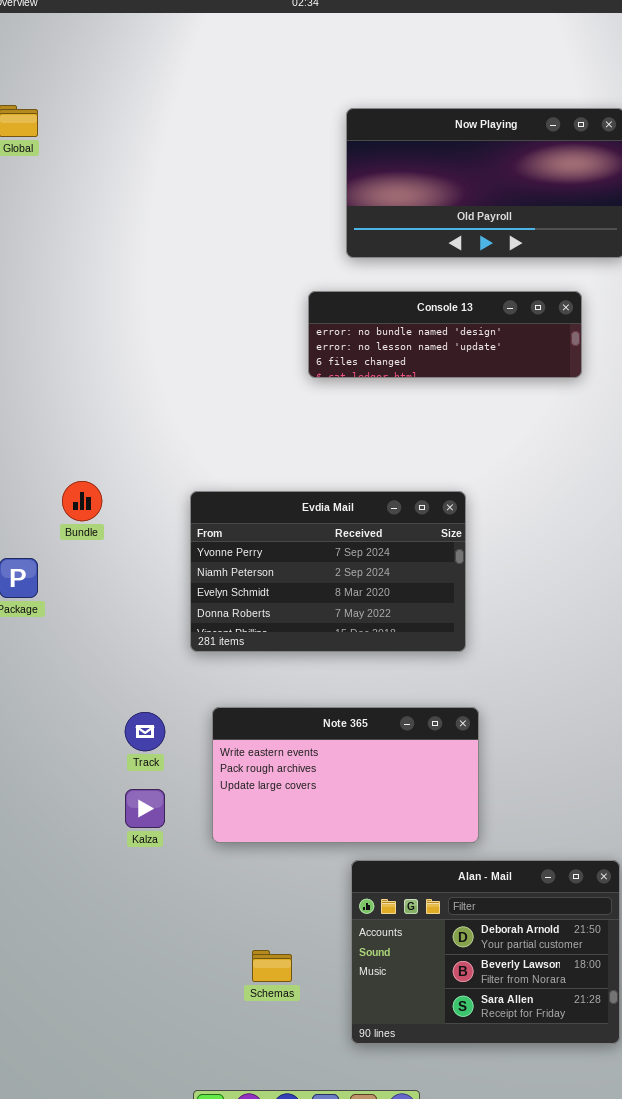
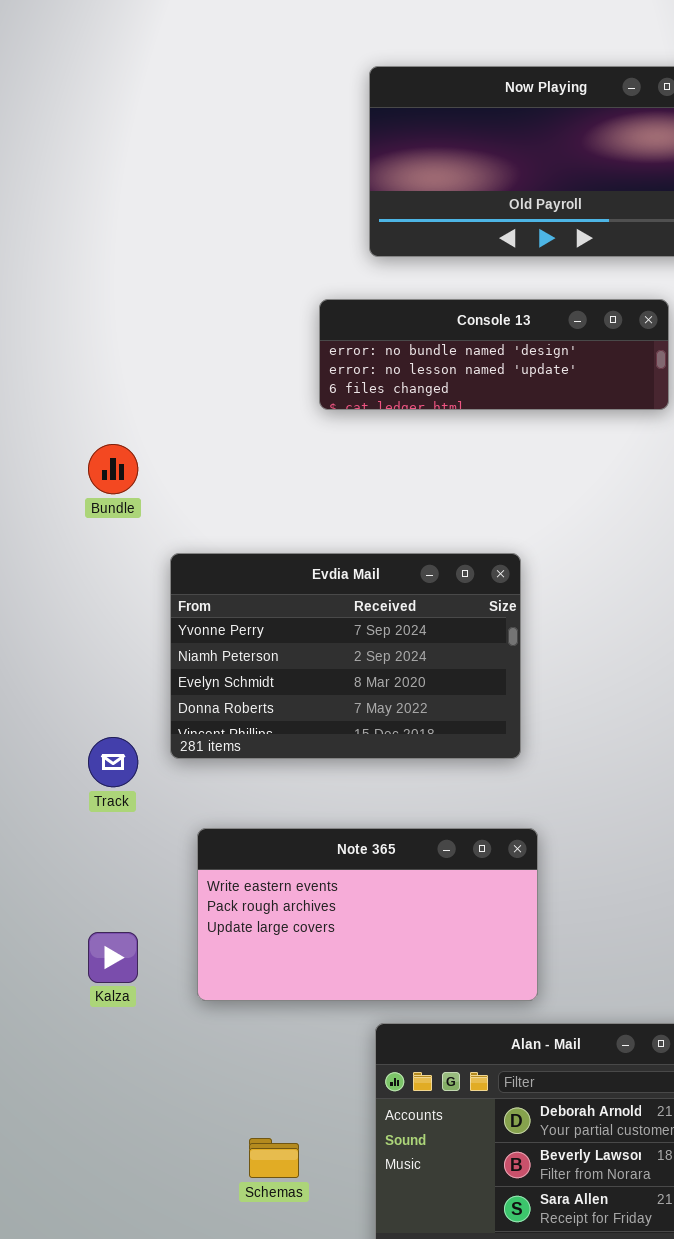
Bundle: [62,481,102,521] -> [88,444,138,494], moved
Track: [125,712,165,751] -> [88,737,138,787], moved

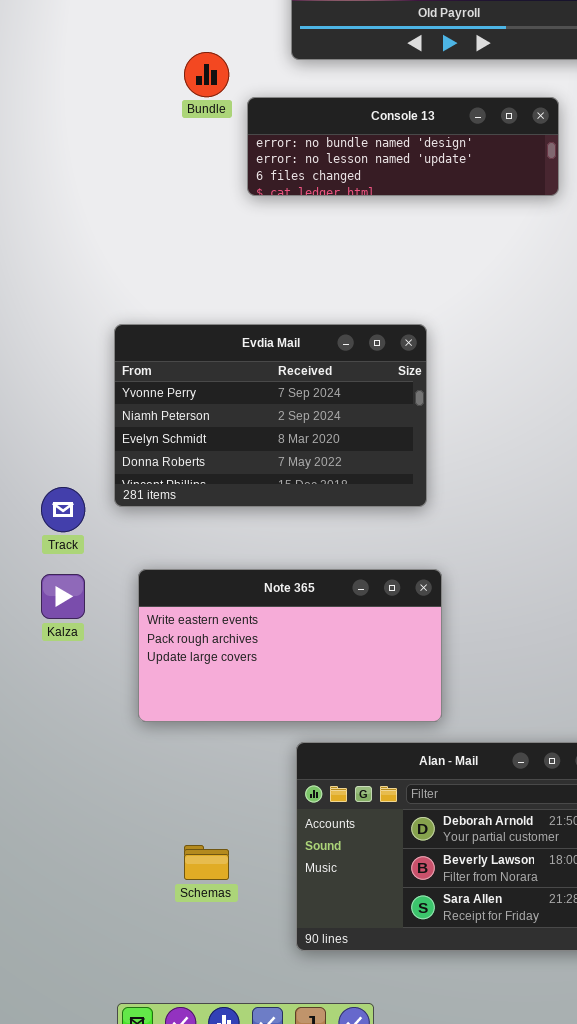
Bundle: [88,444,138,494] -> [184,52,229,97], moved
Kalza: [88,932,138,983] -> [41,574,85,619], moved

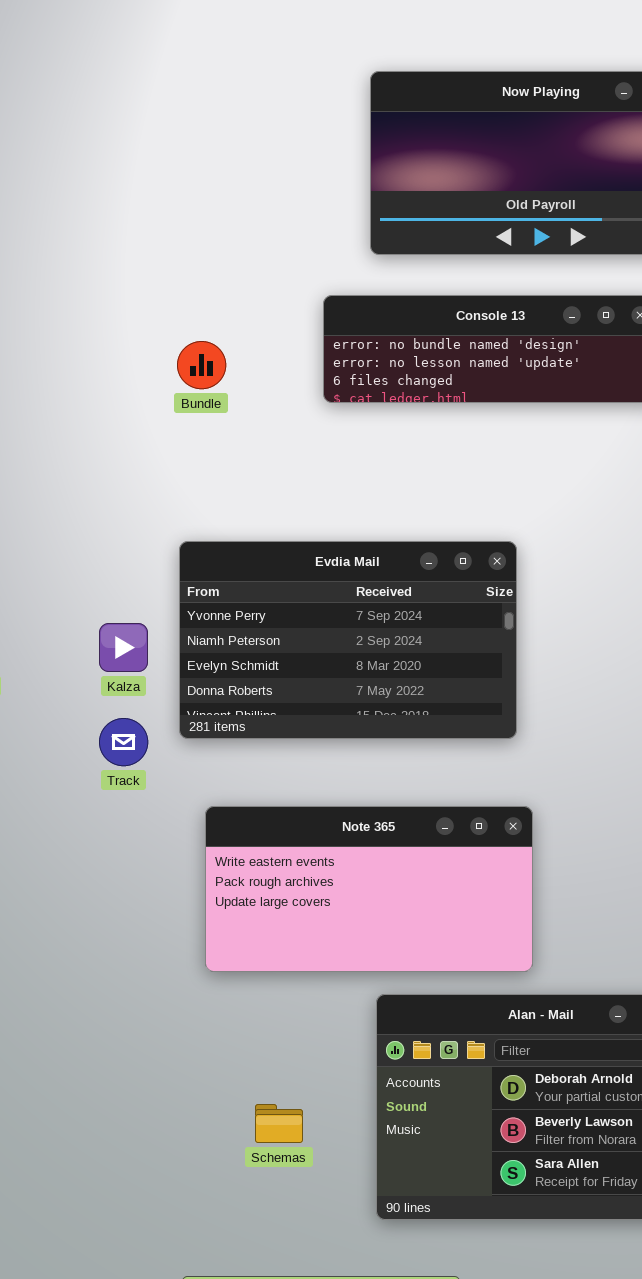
Bundle: [184,52,229,97] -> [177,341,226,389], moved
Kalza: [41,574,85,619] -> [99,623,148,672], moved

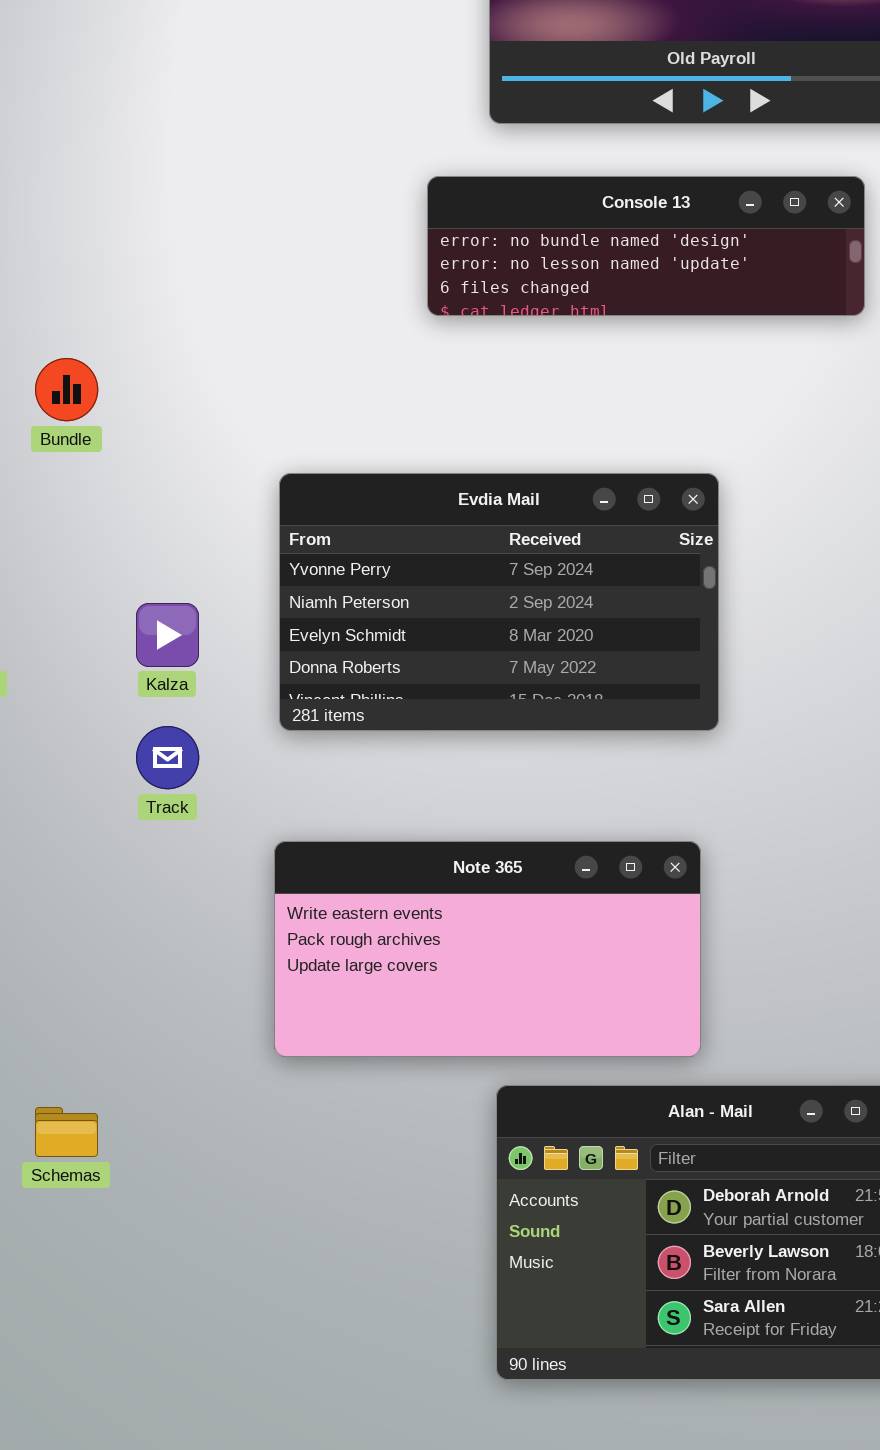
Bundle: [177,341,226,389] -> [35,358,98,421], moved
Evdia Mail: [179,541,517,739] -> [279,473,719,731], moved
Schemas: [255,1104,303,1143] -> [35,1107,98,1157], moved

